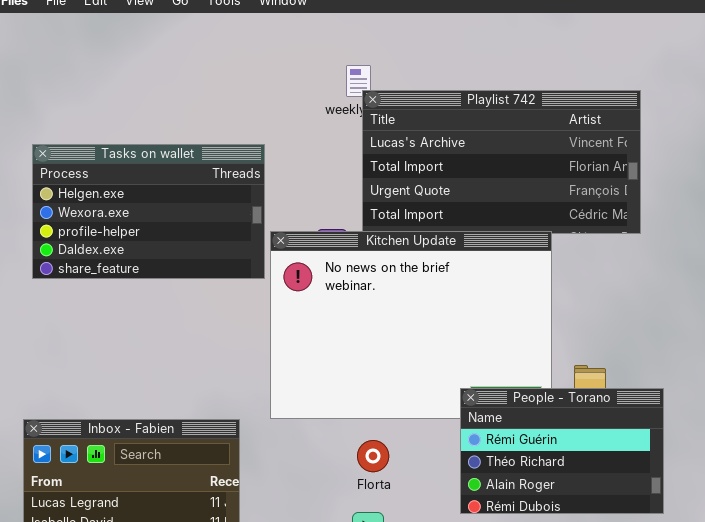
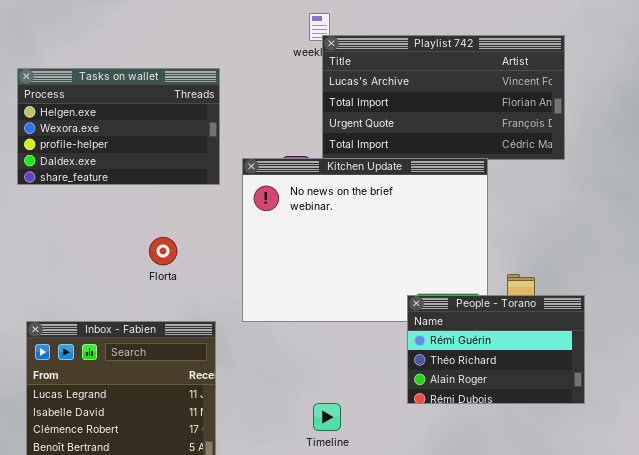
Tasks on wallet: [32,144,265,279] -> [17,68,220,185], moved
Florta: [357,440,389,472] -> [149,237,177,265], moved

